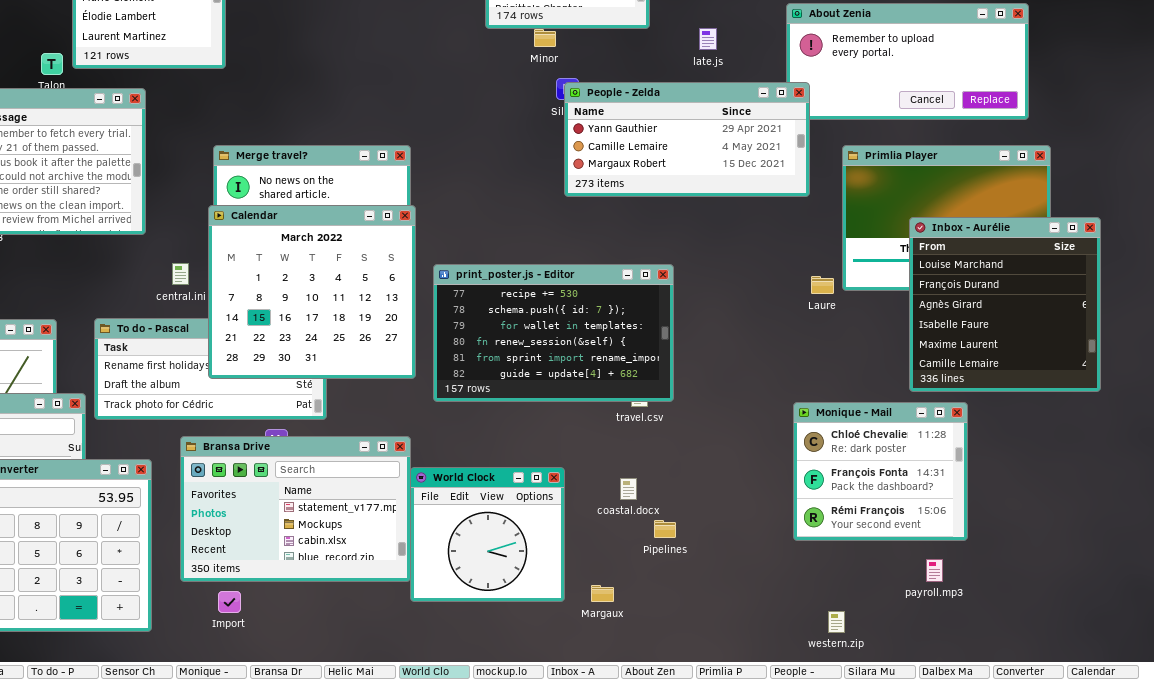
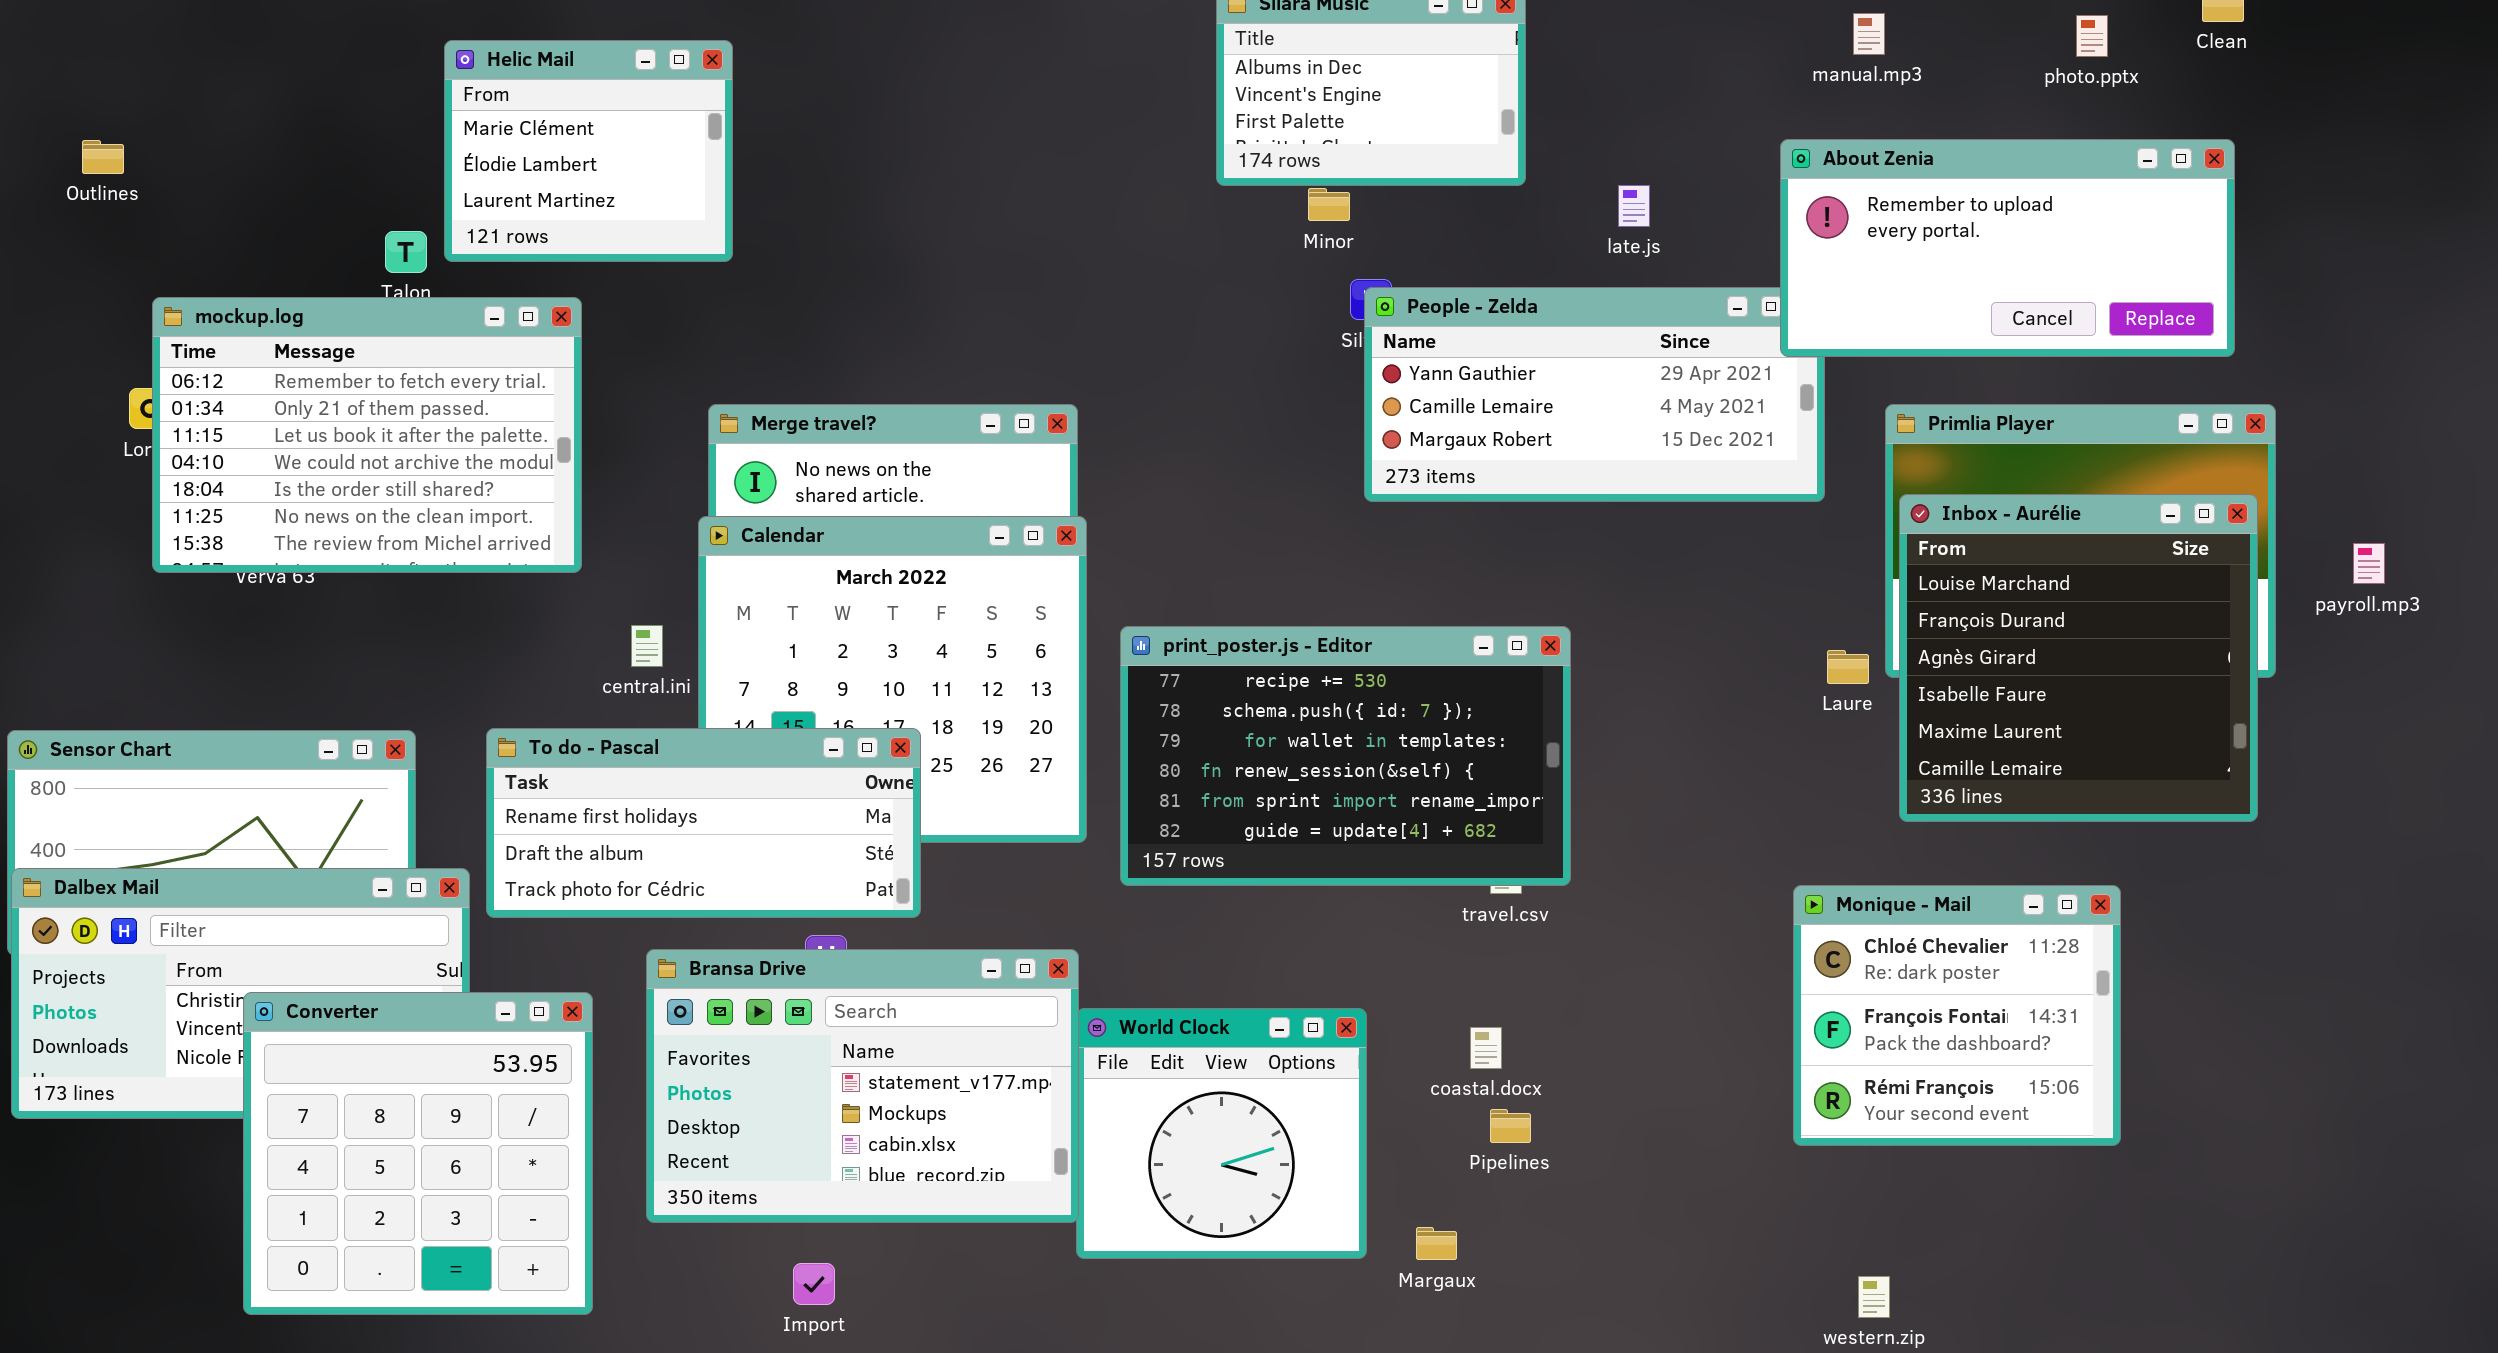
About Zenia: [786,3,1029,120] -> [1780,139,2235,357], raised
Inbox - Aurélie: [909,217,1101,392] -> [1899,494,2258,822], moved
To do - Pascal: [94,318,327,420] -> [486,728,921,918], raised
Pipelines: [654,520,676,538] -> [1490,1109,1531,1143], moved
payroll.mp3: [926,559,943,582] -> [2353,543,2385,584], moved
Import: [218,591,241,613] -> [793,1263,835,1305], moved

